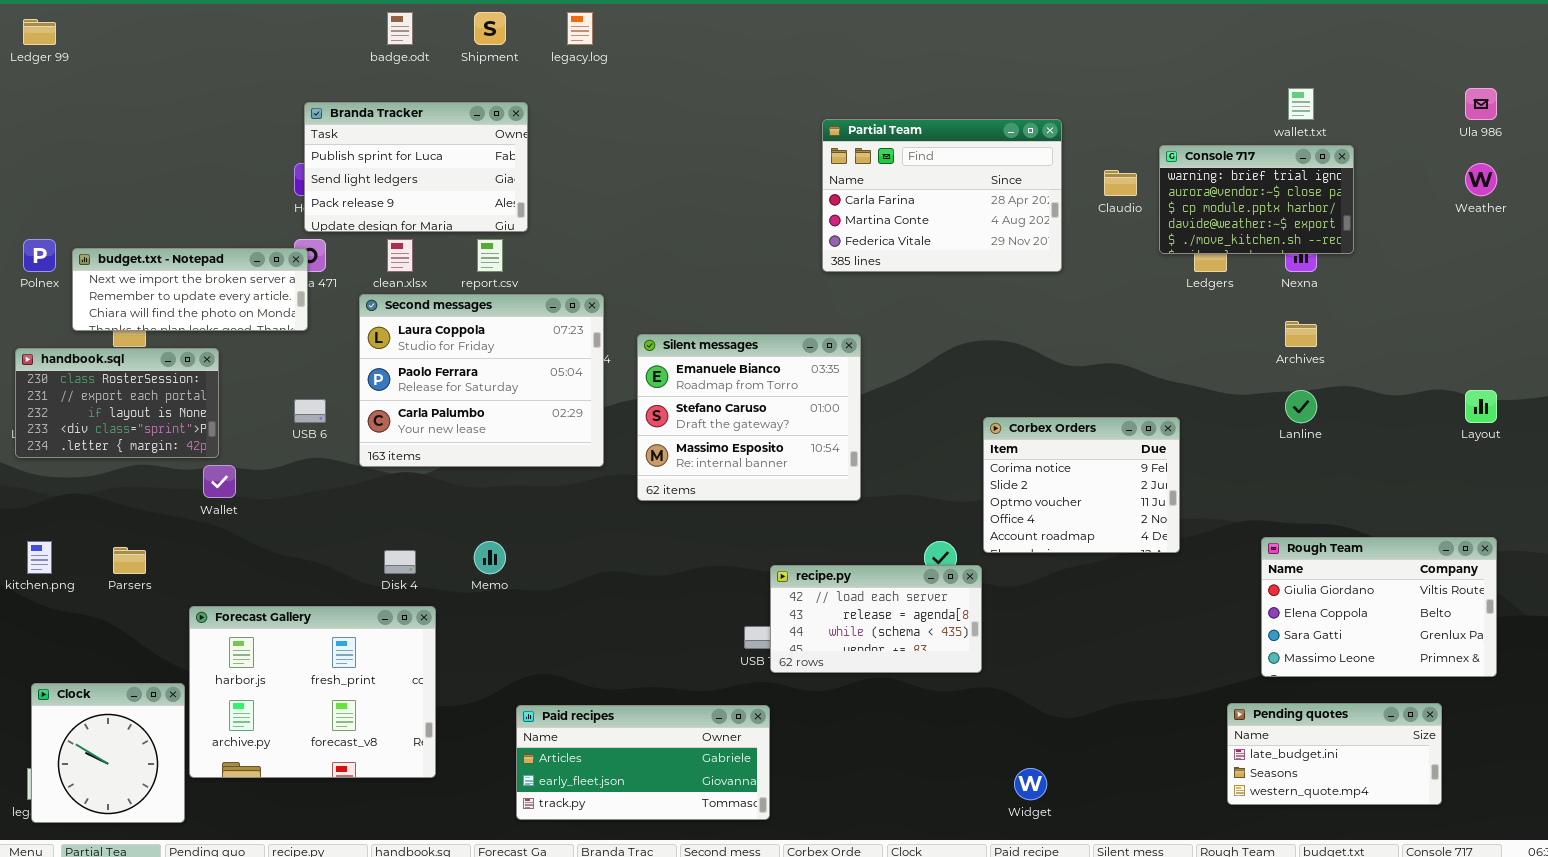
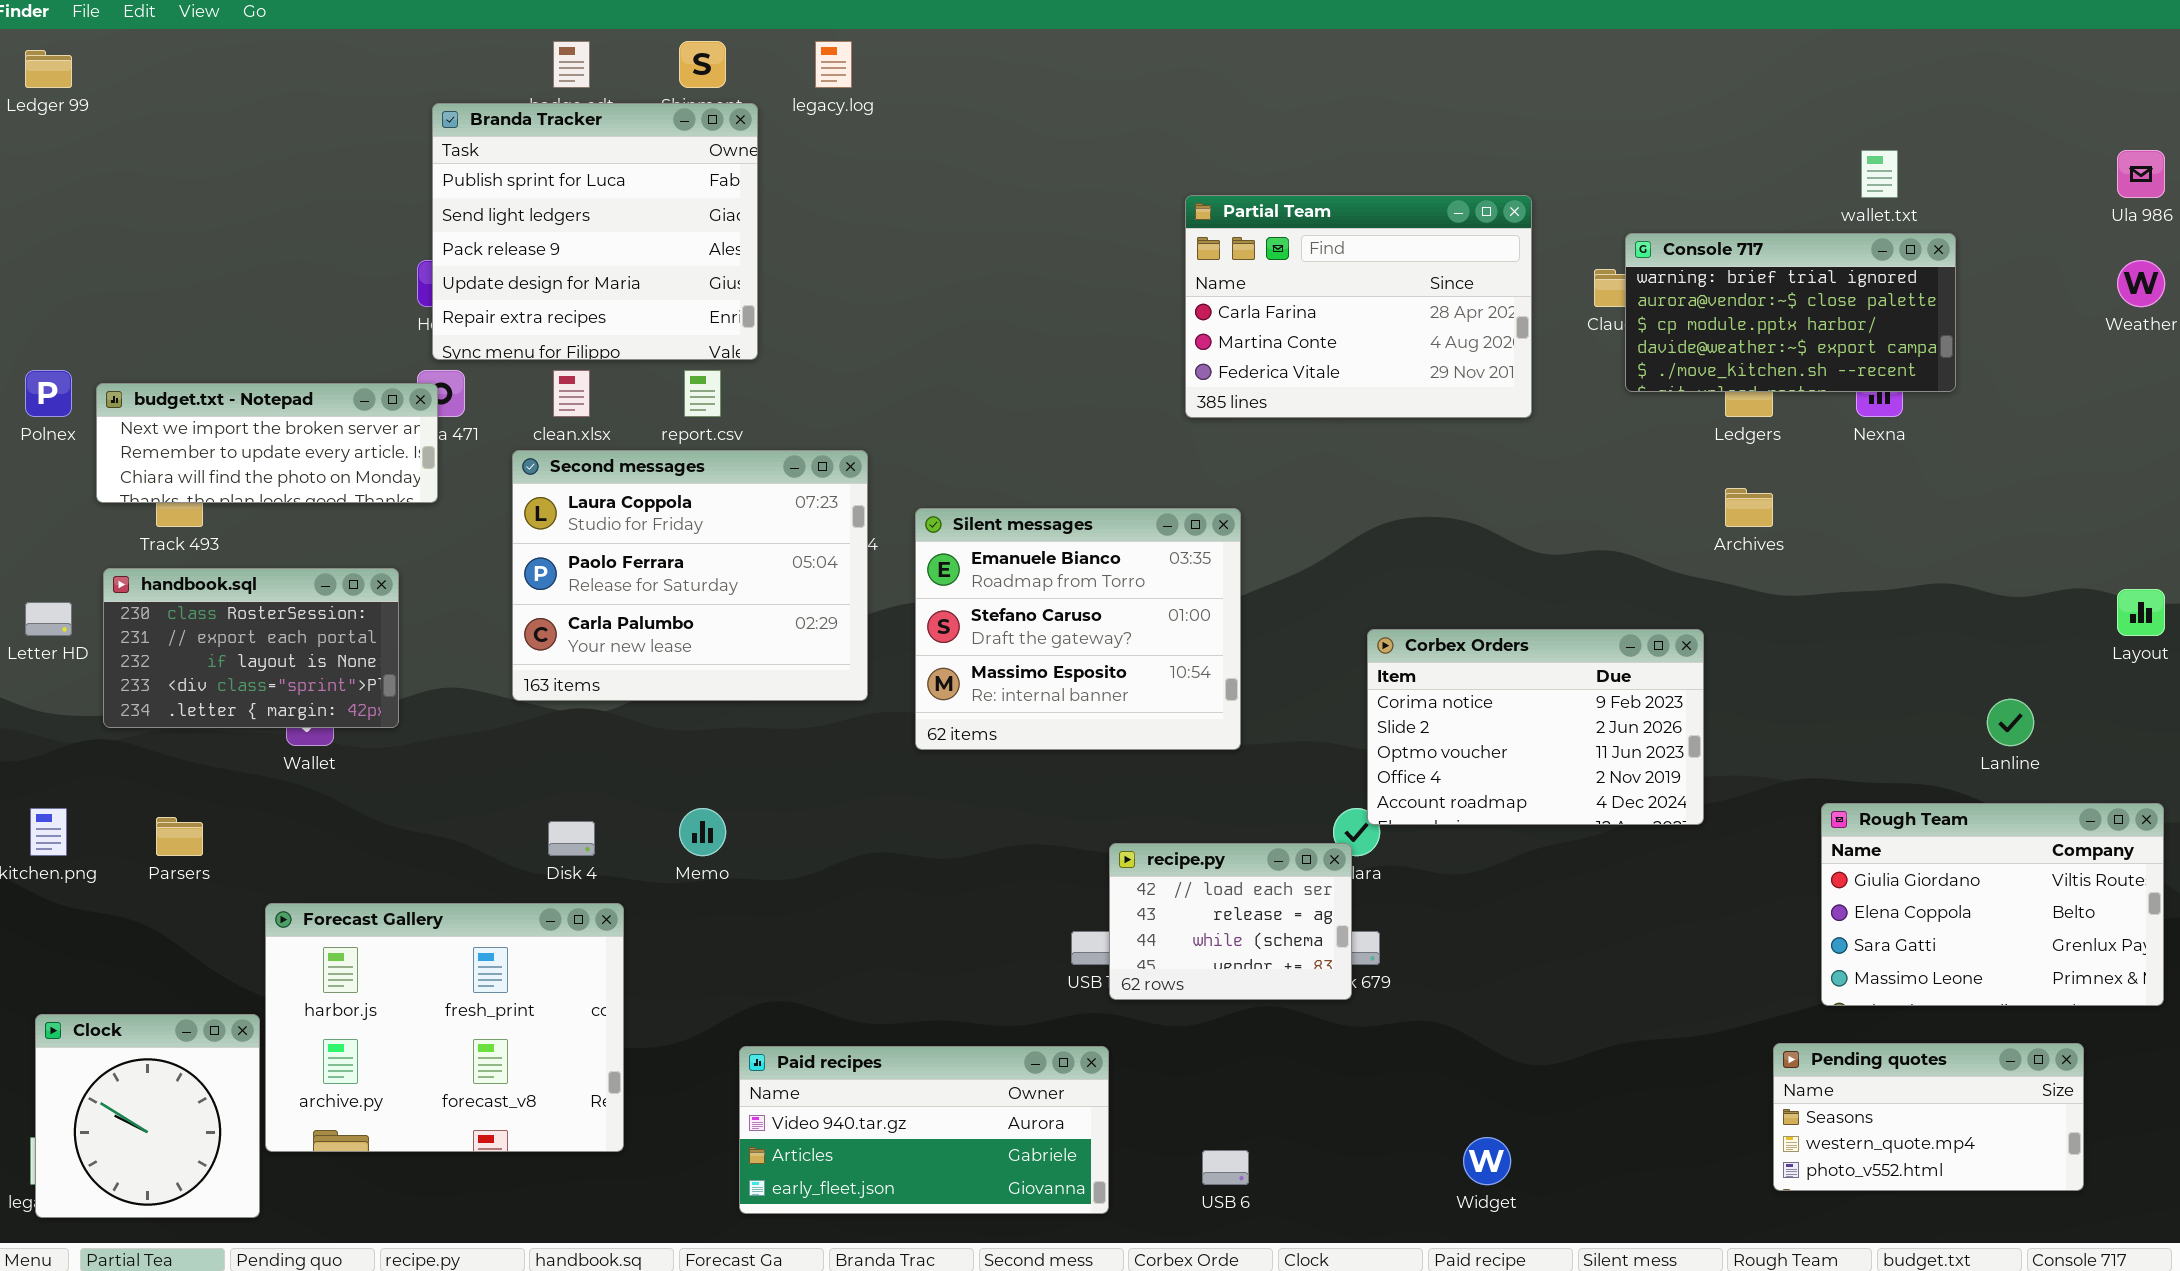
Branda Tracker: [304,102,528,232] -> [432,103,758,360], resized
Console 717: [1159,145,1354,254] -> [1625,233,1956,392], resized
Archives: [1285,321,1317,347] -> [1725,488,1773,527], moved
handbook.sql: [15,348,219,458] -> [103,568,399,728], moved
Lanline: [1285,390,1317,423] -> [1987,699,2034,746], moved
USB 6: [294,399,326,423] -> [1202,1150,1249,1185], moved
Corbex Orders: [983,417,1180,553] -> [1367,629,1704,825], resized
recipe.py: [770,565,982,673] -> [1109,843,1352,1000], resized
Pending quotes: [1227,703,1442,805] -> [1773,1043,2084,1191], scrolled down 1 row
Paid recipes: [516,705,770,820] -> [739,1046,1109,1214], scrolled up 1 row

